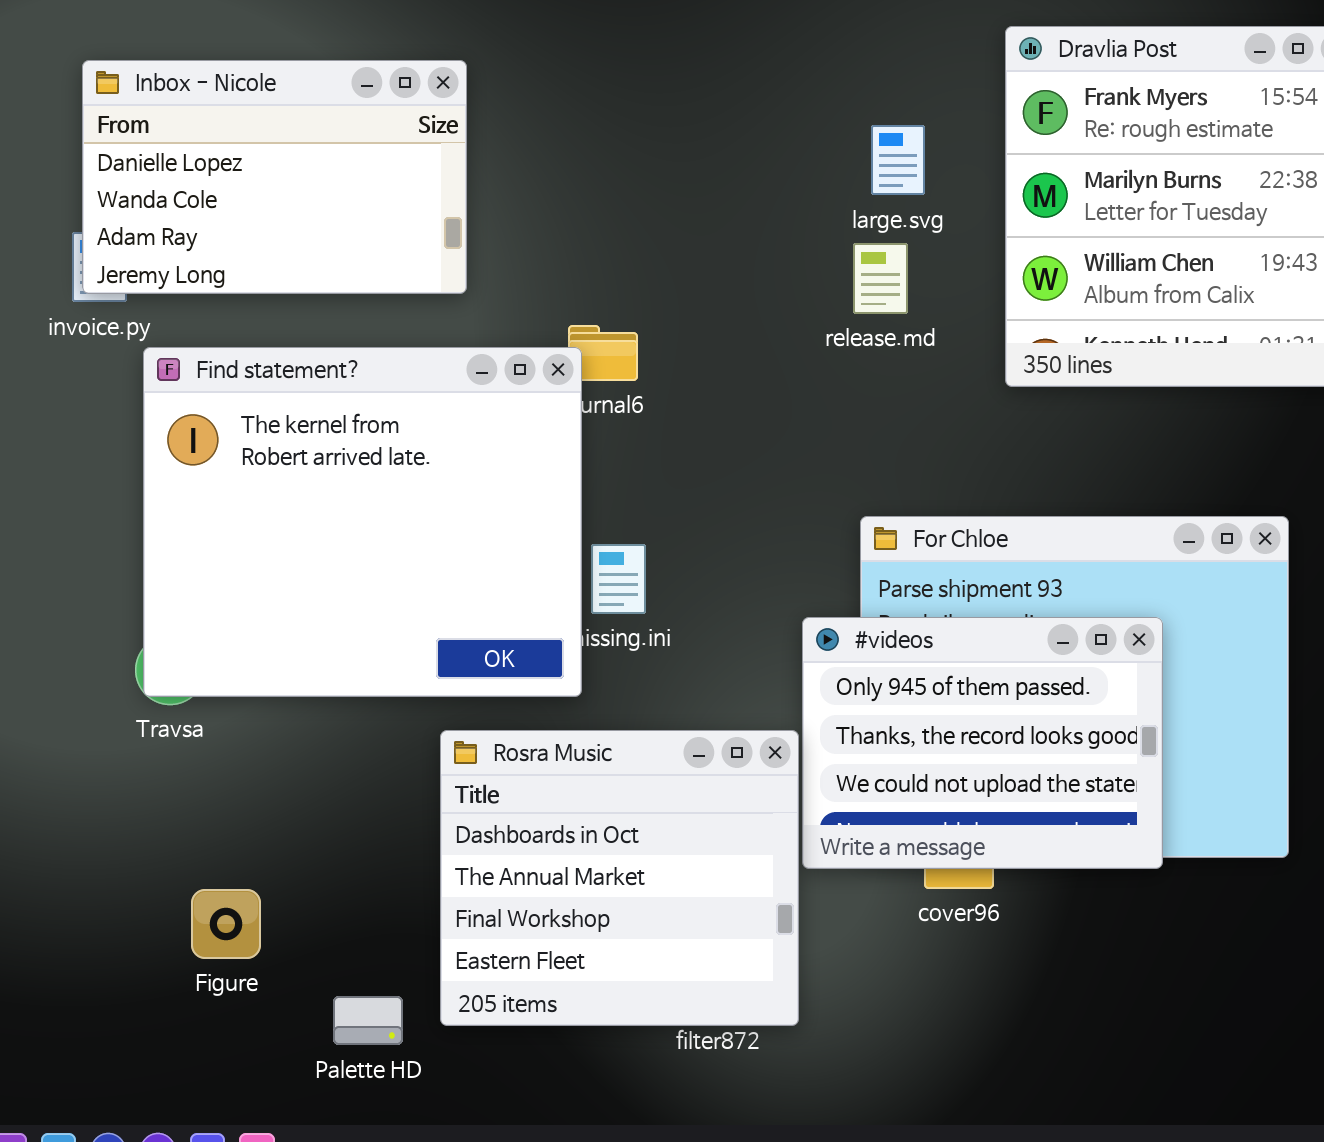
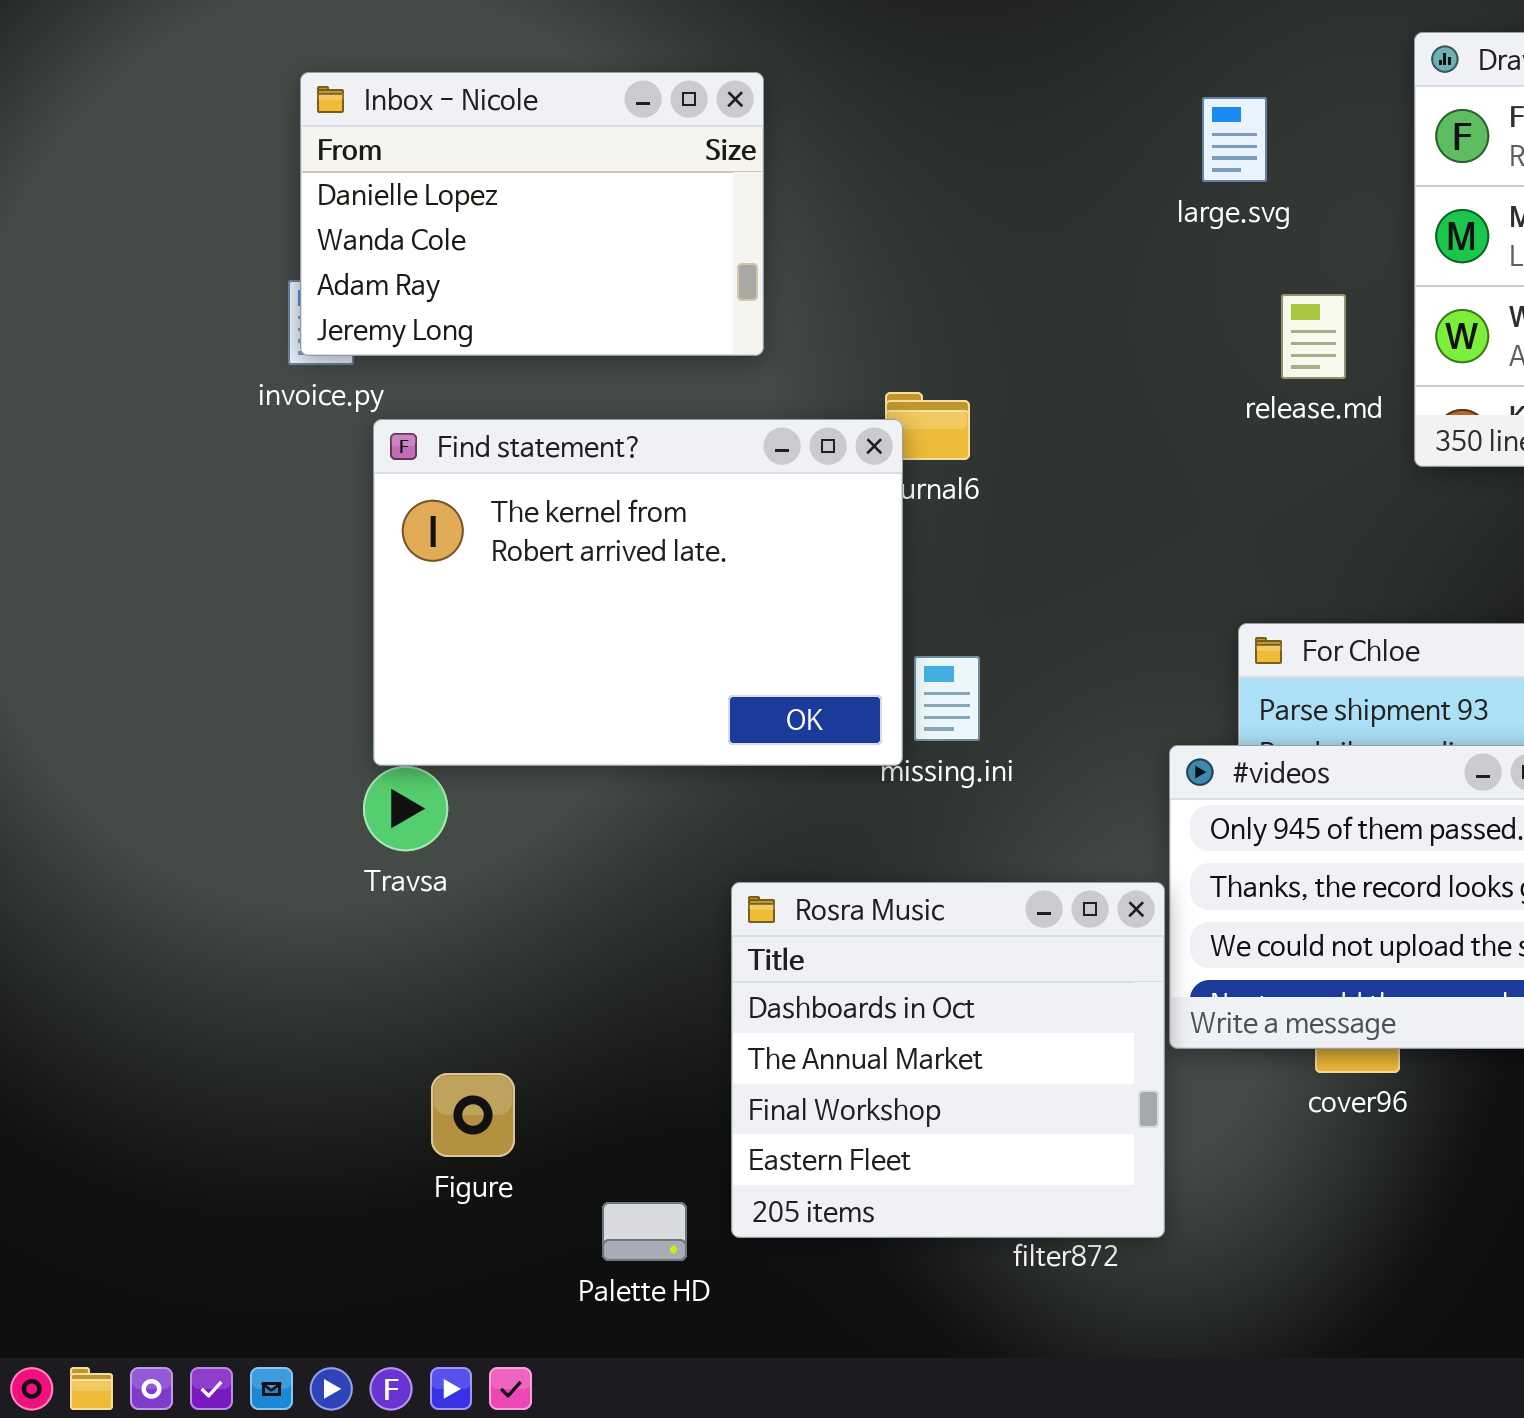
large.svg: [871,125,925,195] -> [1202,97,1267,182], moved
release.md: [853,243,908,314] -> [1281,294,1346,379], moved
Find statement?: [143,347,582,697] -> [373,419,903,766], resized

